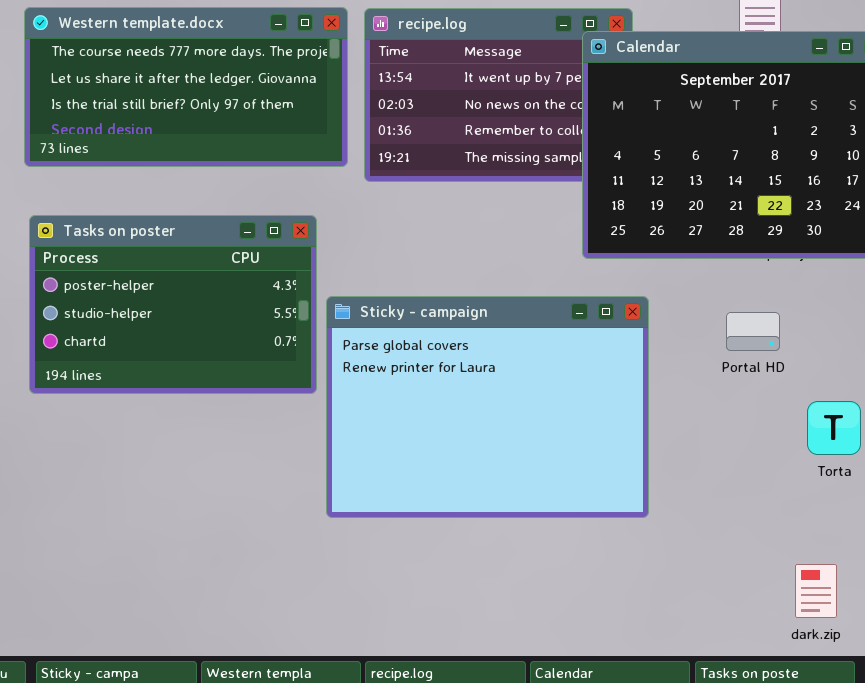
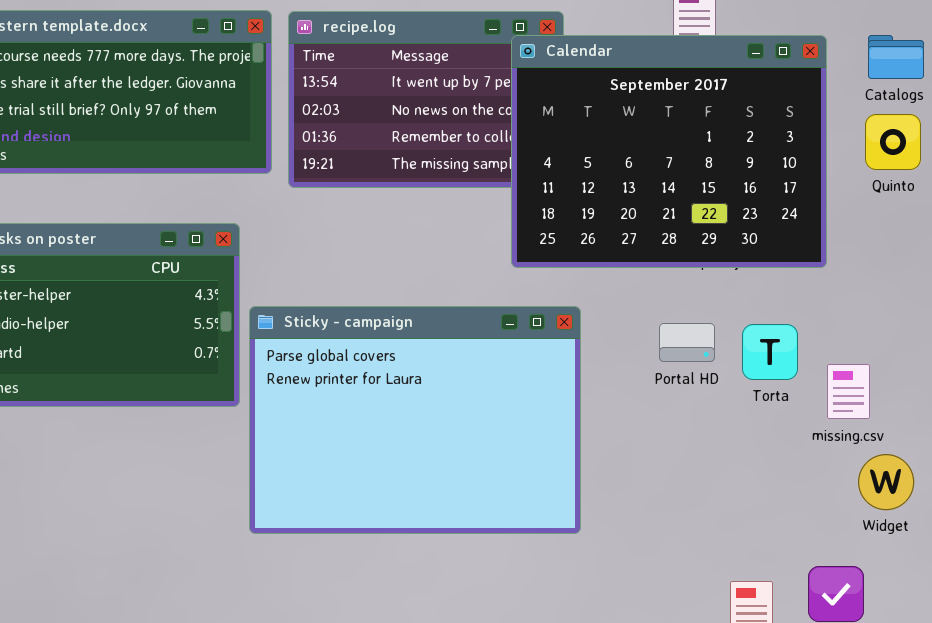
Torta: [807,401,861,455] -> [742,324,798,380], moved

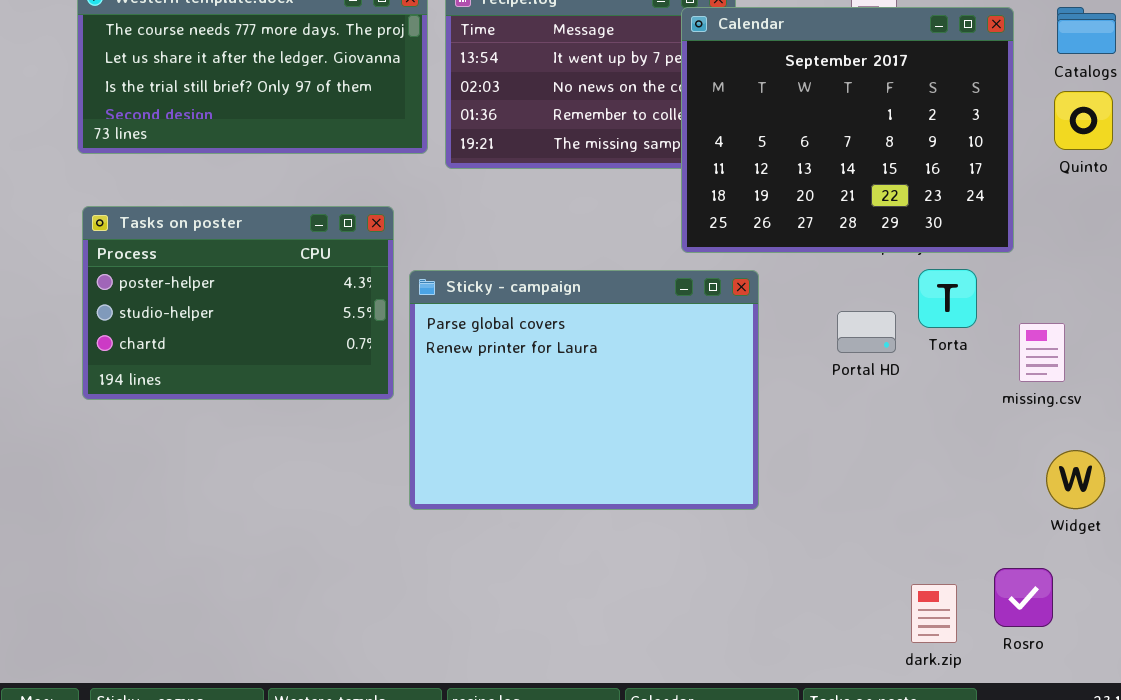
Sticky - campaign: [249,306,581,534] -> [409,270,759,510], moved
Torta: [742,324,798,380] -> [918,269,977,328], moved
missing.csv: [827,364,870,419] -> [1019,323,1065,382], moved

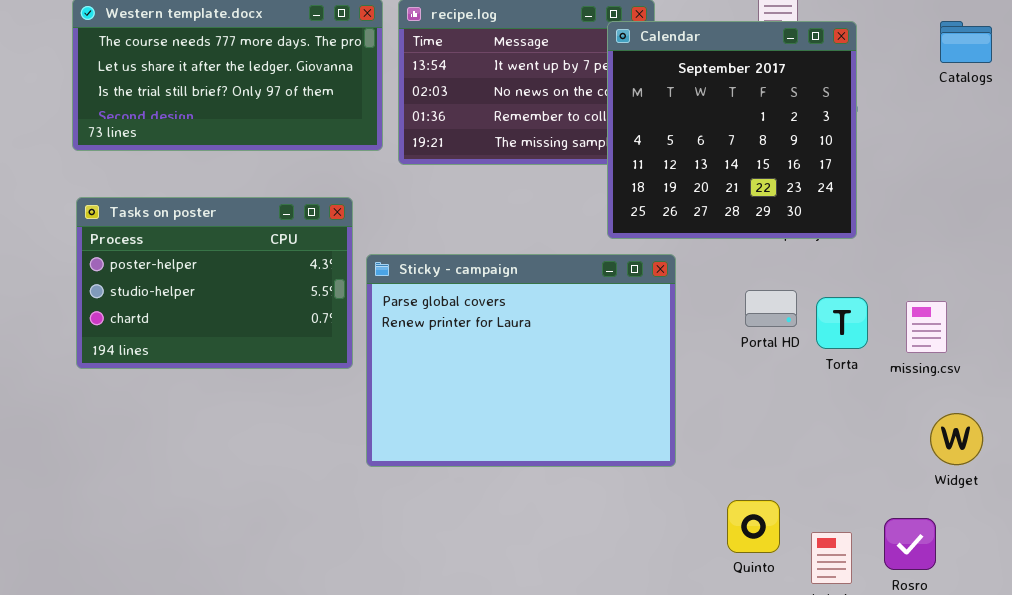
Calendar: [681,7,1014,253] -> [607,21,857,239], resized
Quinto: [1054,91,1113,150] -> [727,500,780,553], moved
Torta: [918,269,977,328] -> [816,297,868,349], moved

